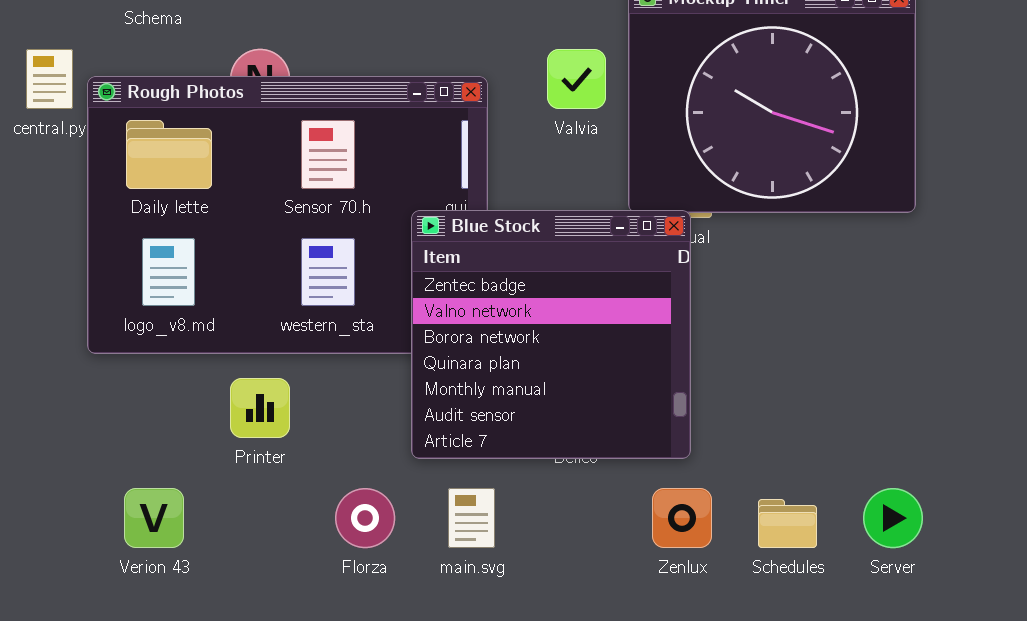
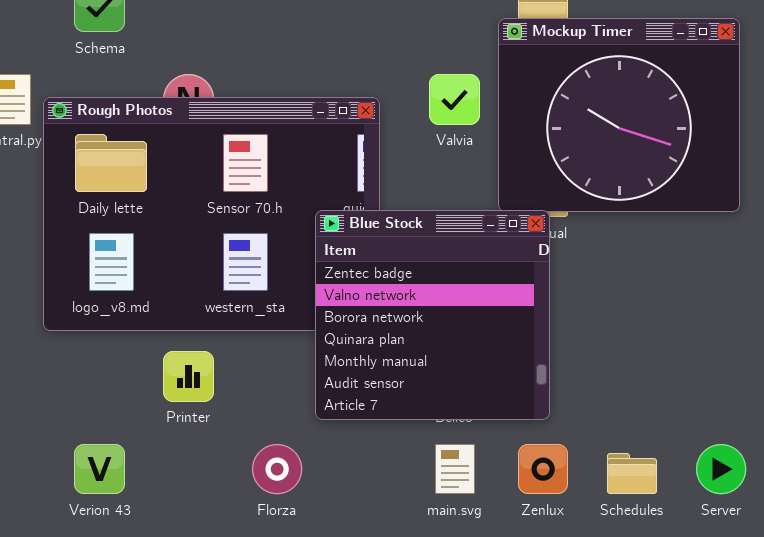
main.svg: [448,488,495,548] -> [435,444,475,494], moved

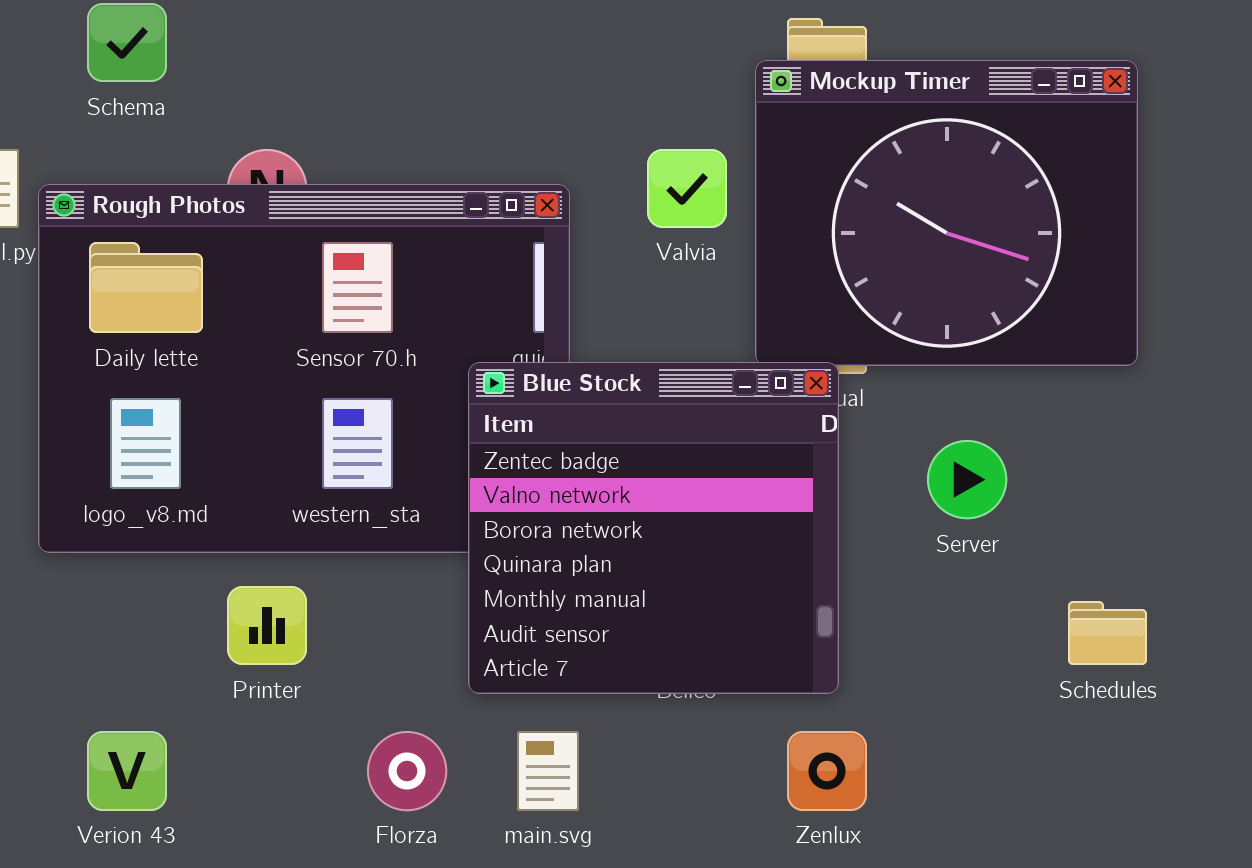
main.svg: [435,444,475,494] -> [517,731,579,811], moved
Server: [696,444,746,494] -> [927,440,1007,519], moved
Schedules: [607,453,657,494] -> [1068,601,1147,665], moved

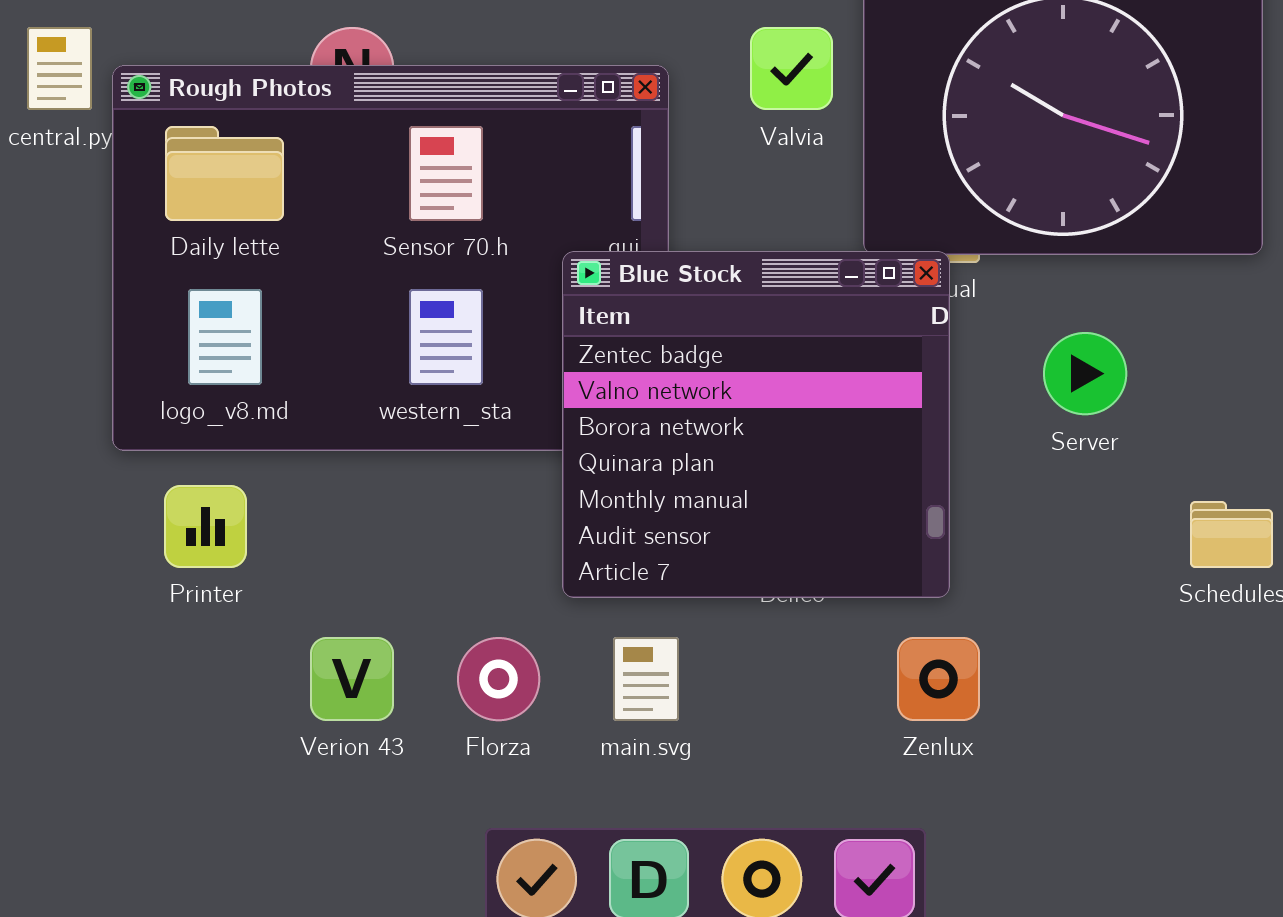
Printer: [227,586,307,665] -> [164,485,247,568], moved
Verion 43: [87,731,167,811] -> [310,637,394,721], moved

